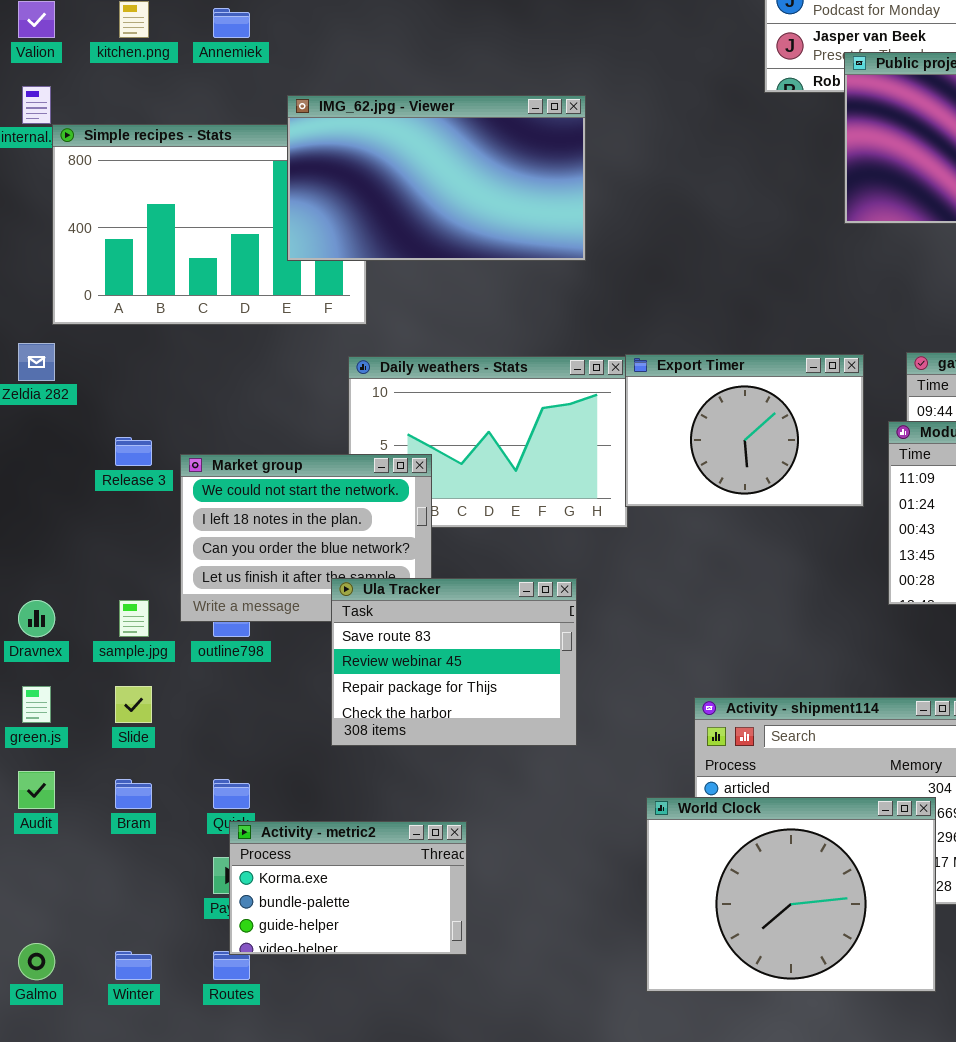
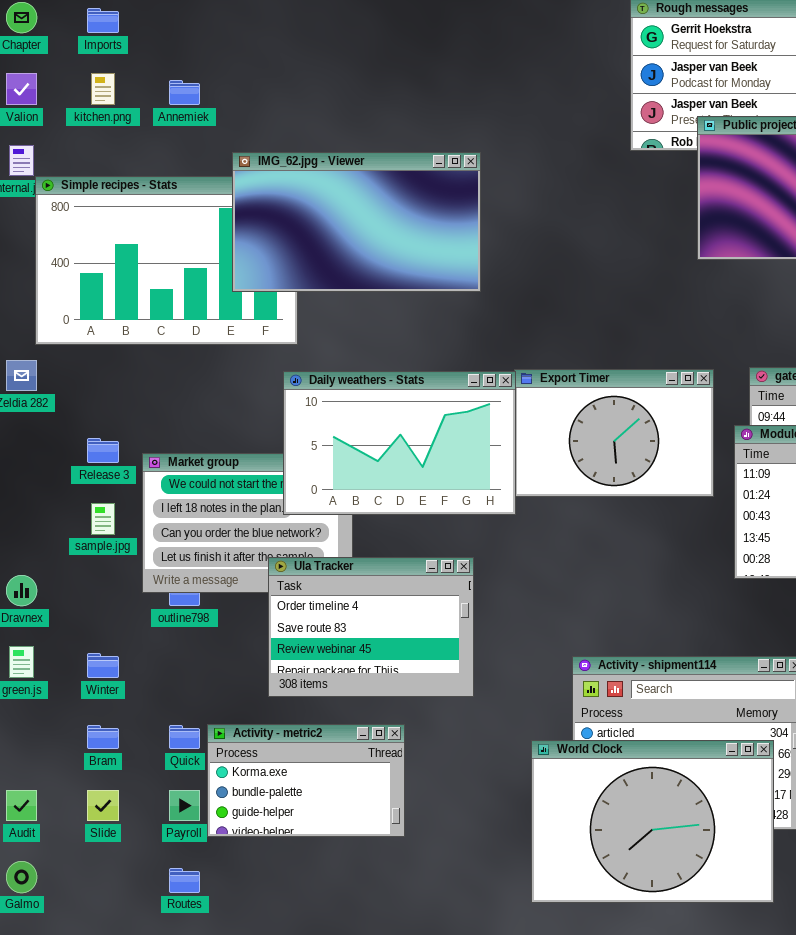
Daily weathers - Stats: [348,356,628,528] -> [283,371,516,515], raised
Ula Tracker: [331,578,577,746] -> [268,557,474,697], scrolled up 1 row
sample.jpg: [119,600,149,637] -> [91,503,115,535], moved
Slide: [115,686,152,723] -> [87,790,119,821], moved
Audit: [18,771,55,809] -> [6,790,37,821], moved
Activity - metric2: [229,821,467,955] -> [207,724,405,837], moved
Winter: [115,951,152,980] -> [87,653,119,678], moved

